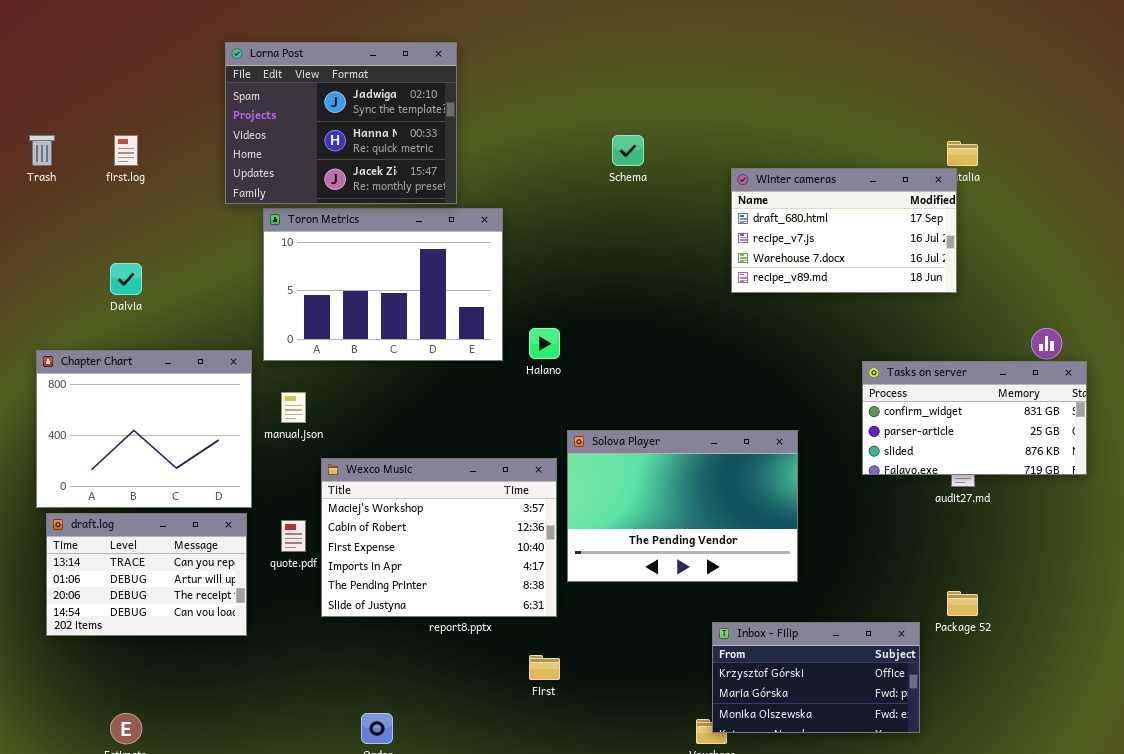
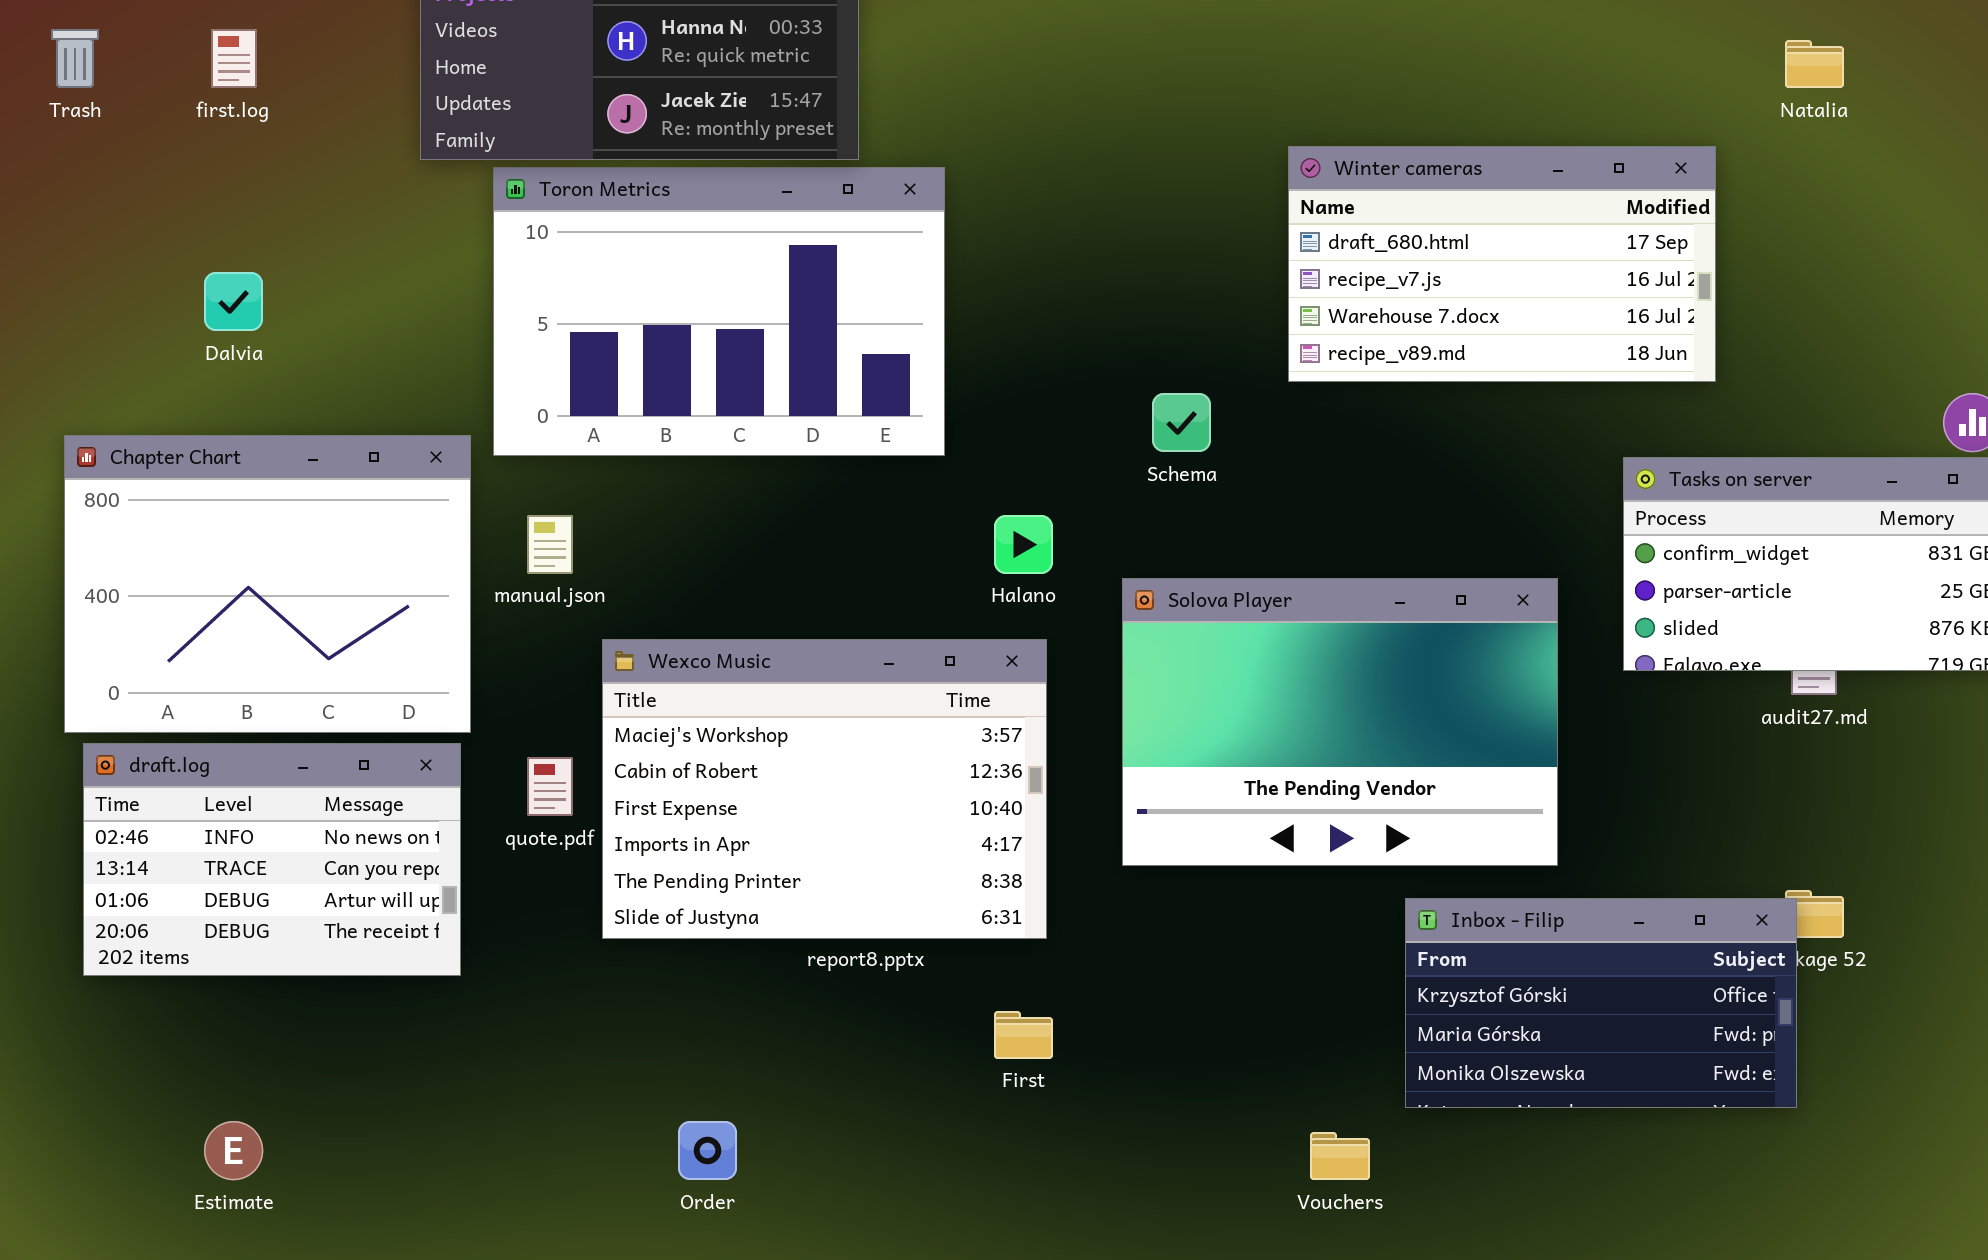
Schema: [612,135,644,166] -> [1152,393,1211,452], moved
Winter cameras: [731,168,957,293] -> [1288,146,1716,382], moved
Halano: [529,328,560,359] -> [994,515,1053,574], moved
Solova Player: [567,430,798,582] -> [1122,578,1558,866], moved
draft.log: [46,513,247,636] -> [83,743,461,976], scrolled up 1 row
Inbox - Filip: [712,622,920,733] -> [1405,898,1797,1108], moved

